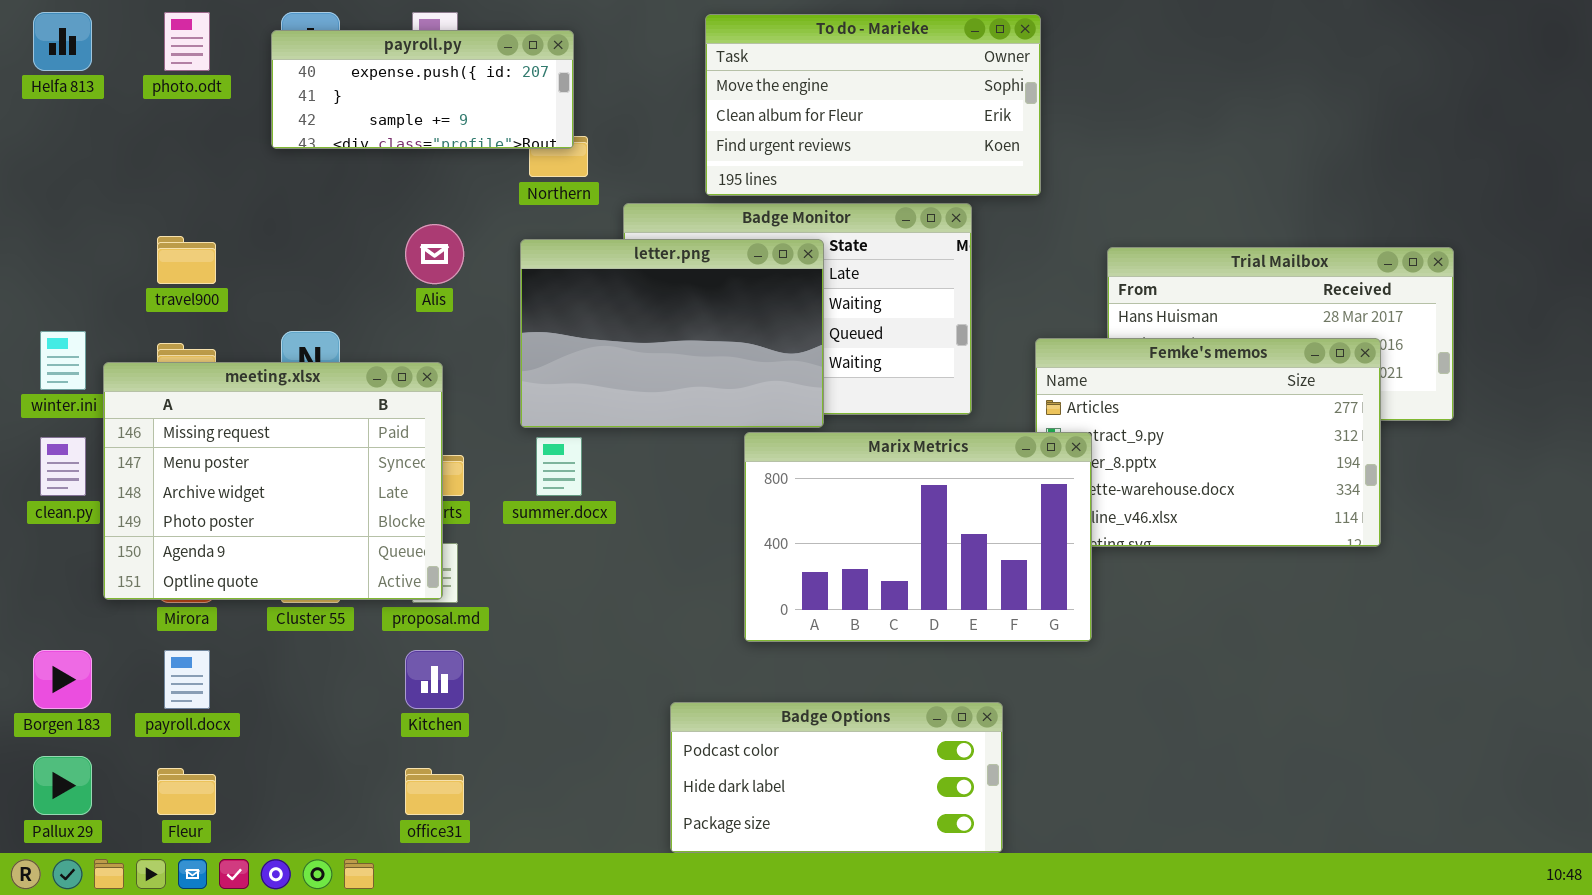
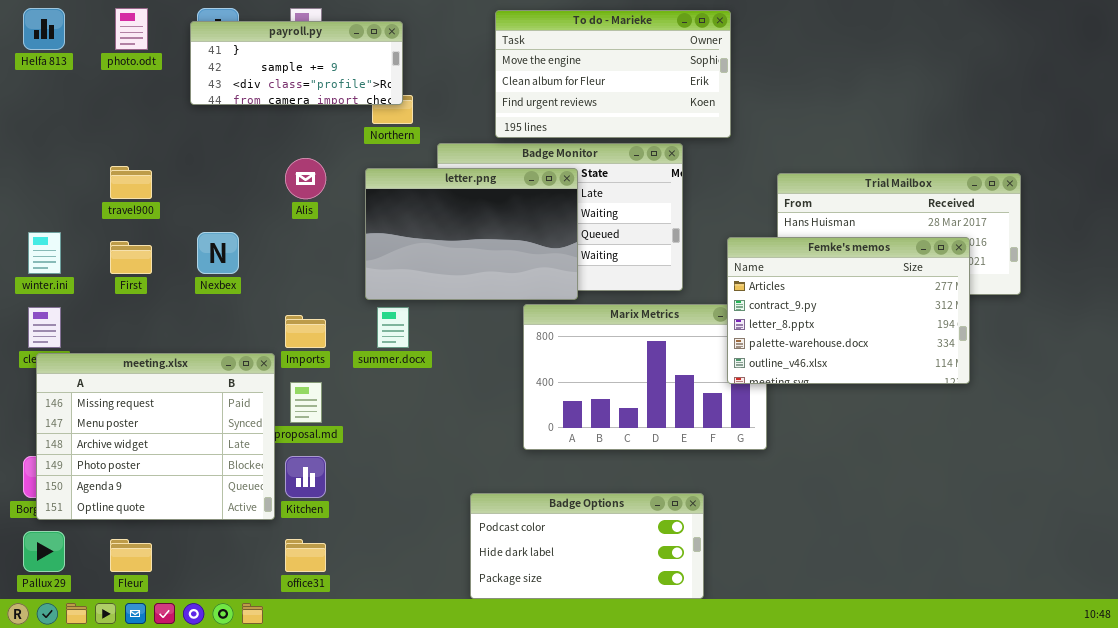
payroll.py: [271,30,574,149] -> [190,21,403,105], scrolled down 1 row
Femke's memos: [1035,338,1381,547] -> [727,237,970,384], raised
meeting.xlsx: [103,362,443,600] -> [36,353,275,520], moved

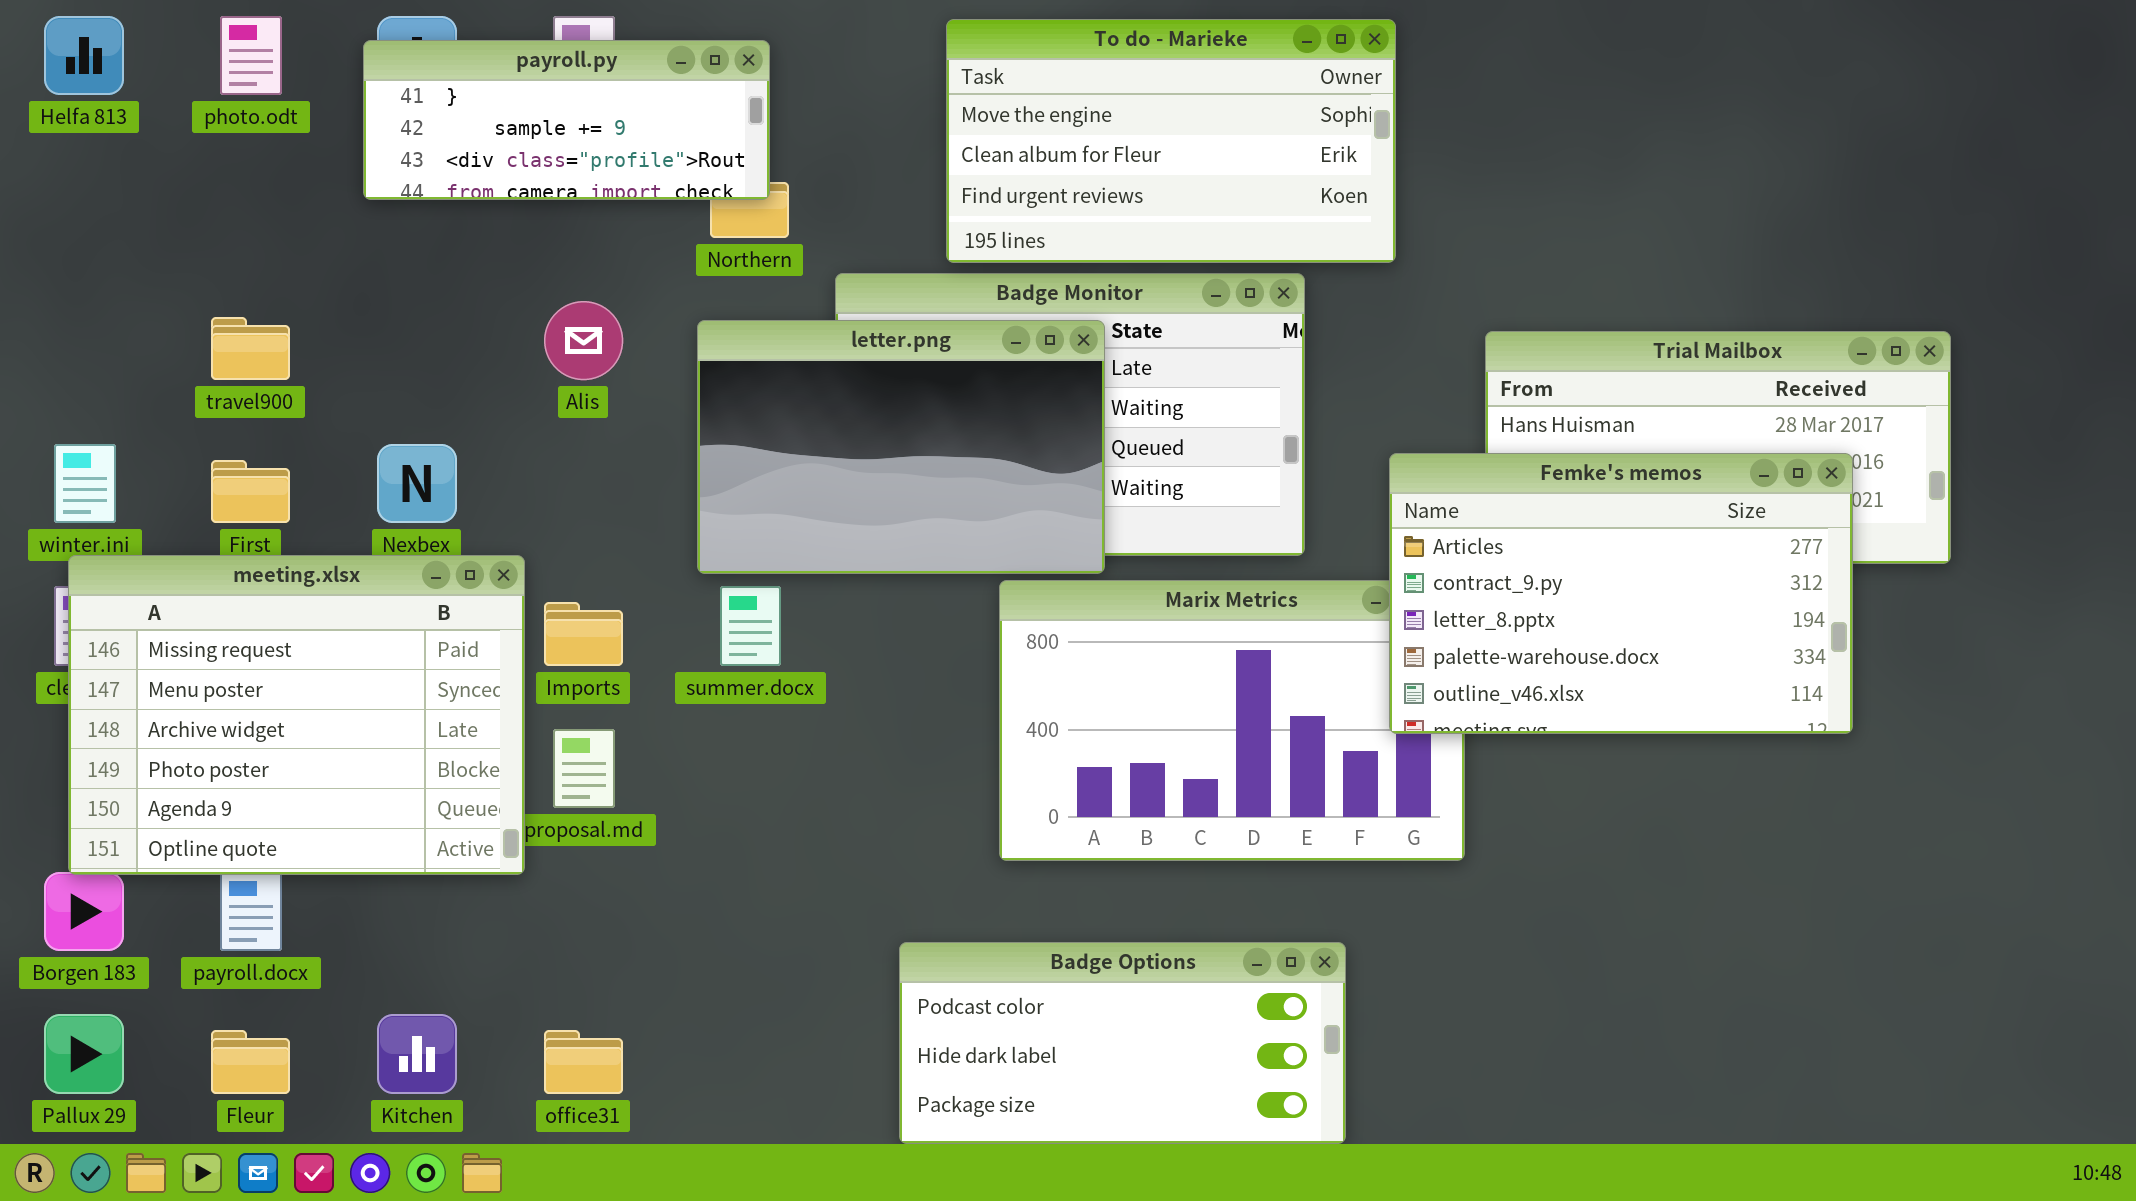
meeting.xlsx: [36,353,275,520] -> [68,555,525,875], moved
Kitchen: [285,456,326,498] -> [377,1014,457,1094], moved

